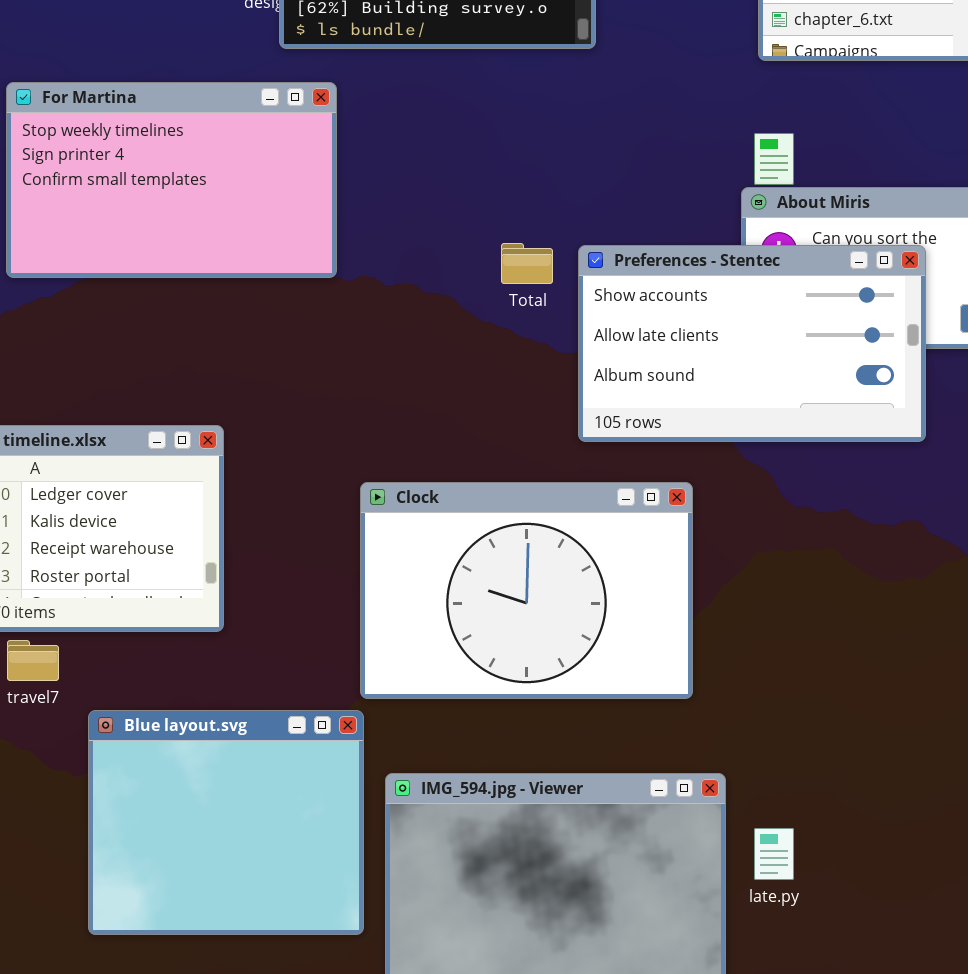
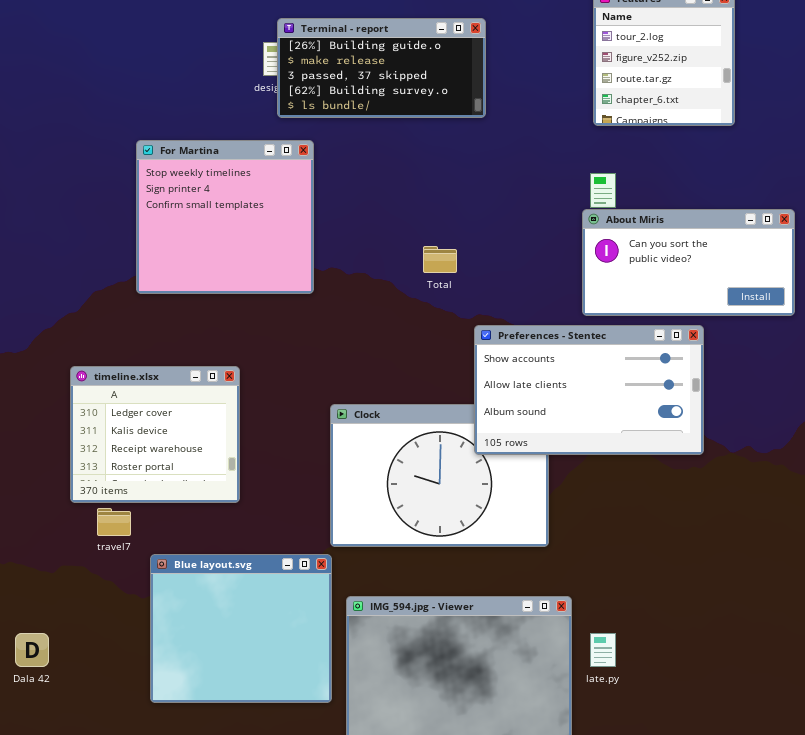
For Martina: [6,82,337,278] -> [136,140,314,294], resized
Preferences - Stentec: [578,245,926,442] -> [474,325,704,455], moved

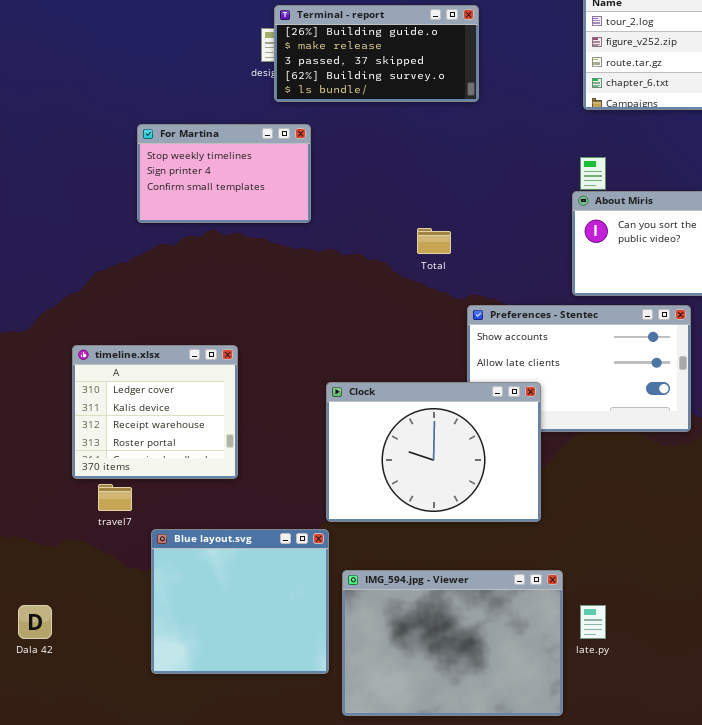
For Martina: [136,140,314,294] -> [137,124,311,223], resized
Clock: [330,404,549,547] -> [326,382,541,522], raised

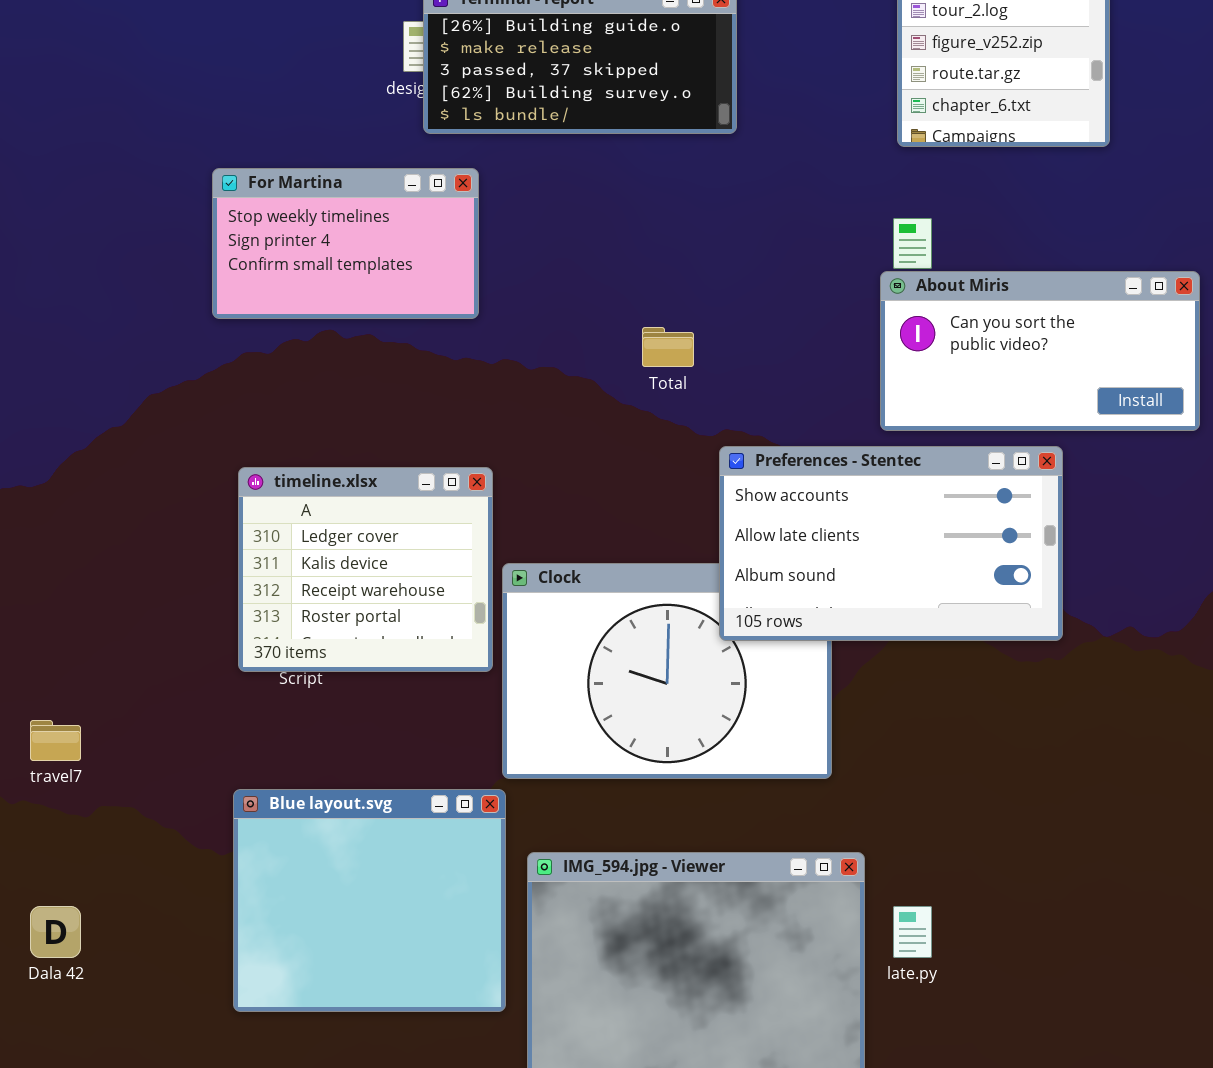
Preferences - Stentec: [467,305,691,432] -> [719,446,1063,641], raised
timeline.xlsx: [72,345,238,479] -> [238,467,493,672], moved
travel7: [98,484,132,511] -> [30,720,81,761], moved

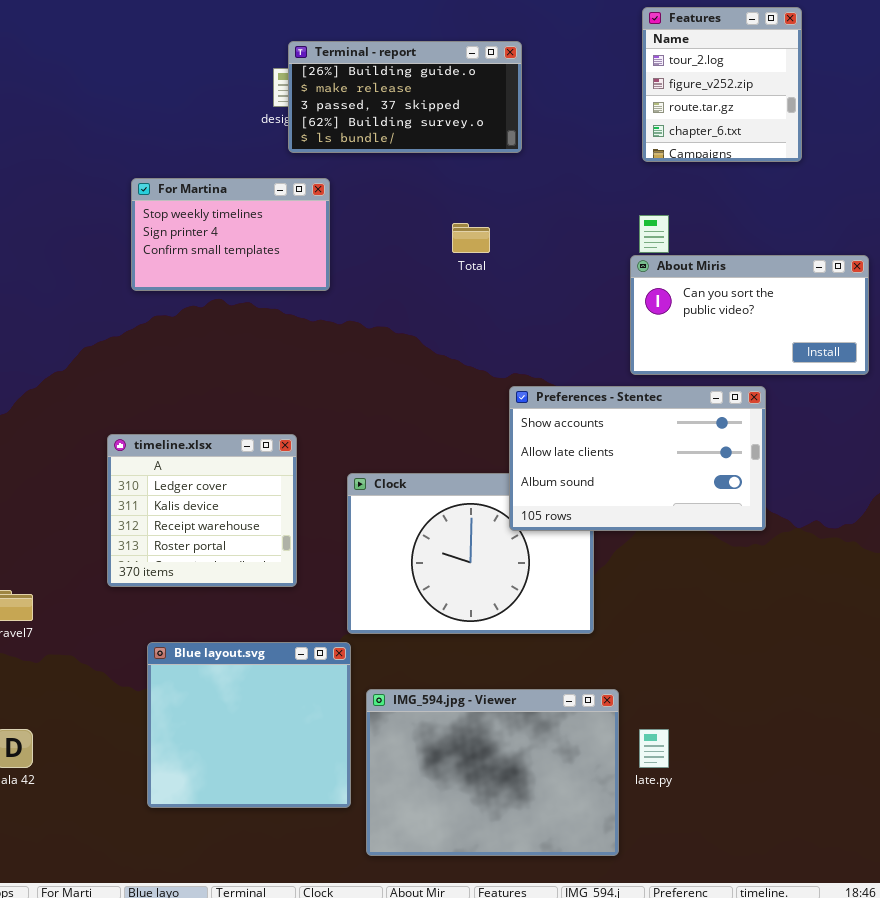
Total: [642,327,694,367] -> [452,223,490,253], moved
timeline.xlsx: [238,467,493,672] -> [107,434,297,587], moved

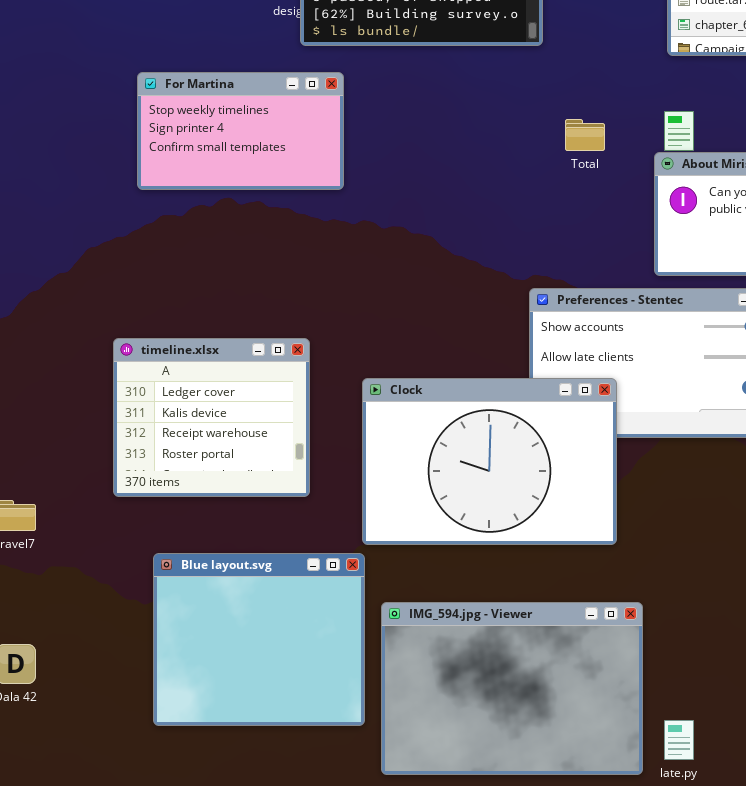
Total: [452,223,490,253] -> [565,119,605,151], moved
Clock: [347,473,594,634] -> [362,378,617,545], raised
late.py: [639,729,669,768] -> [664,720,694,760], moved

